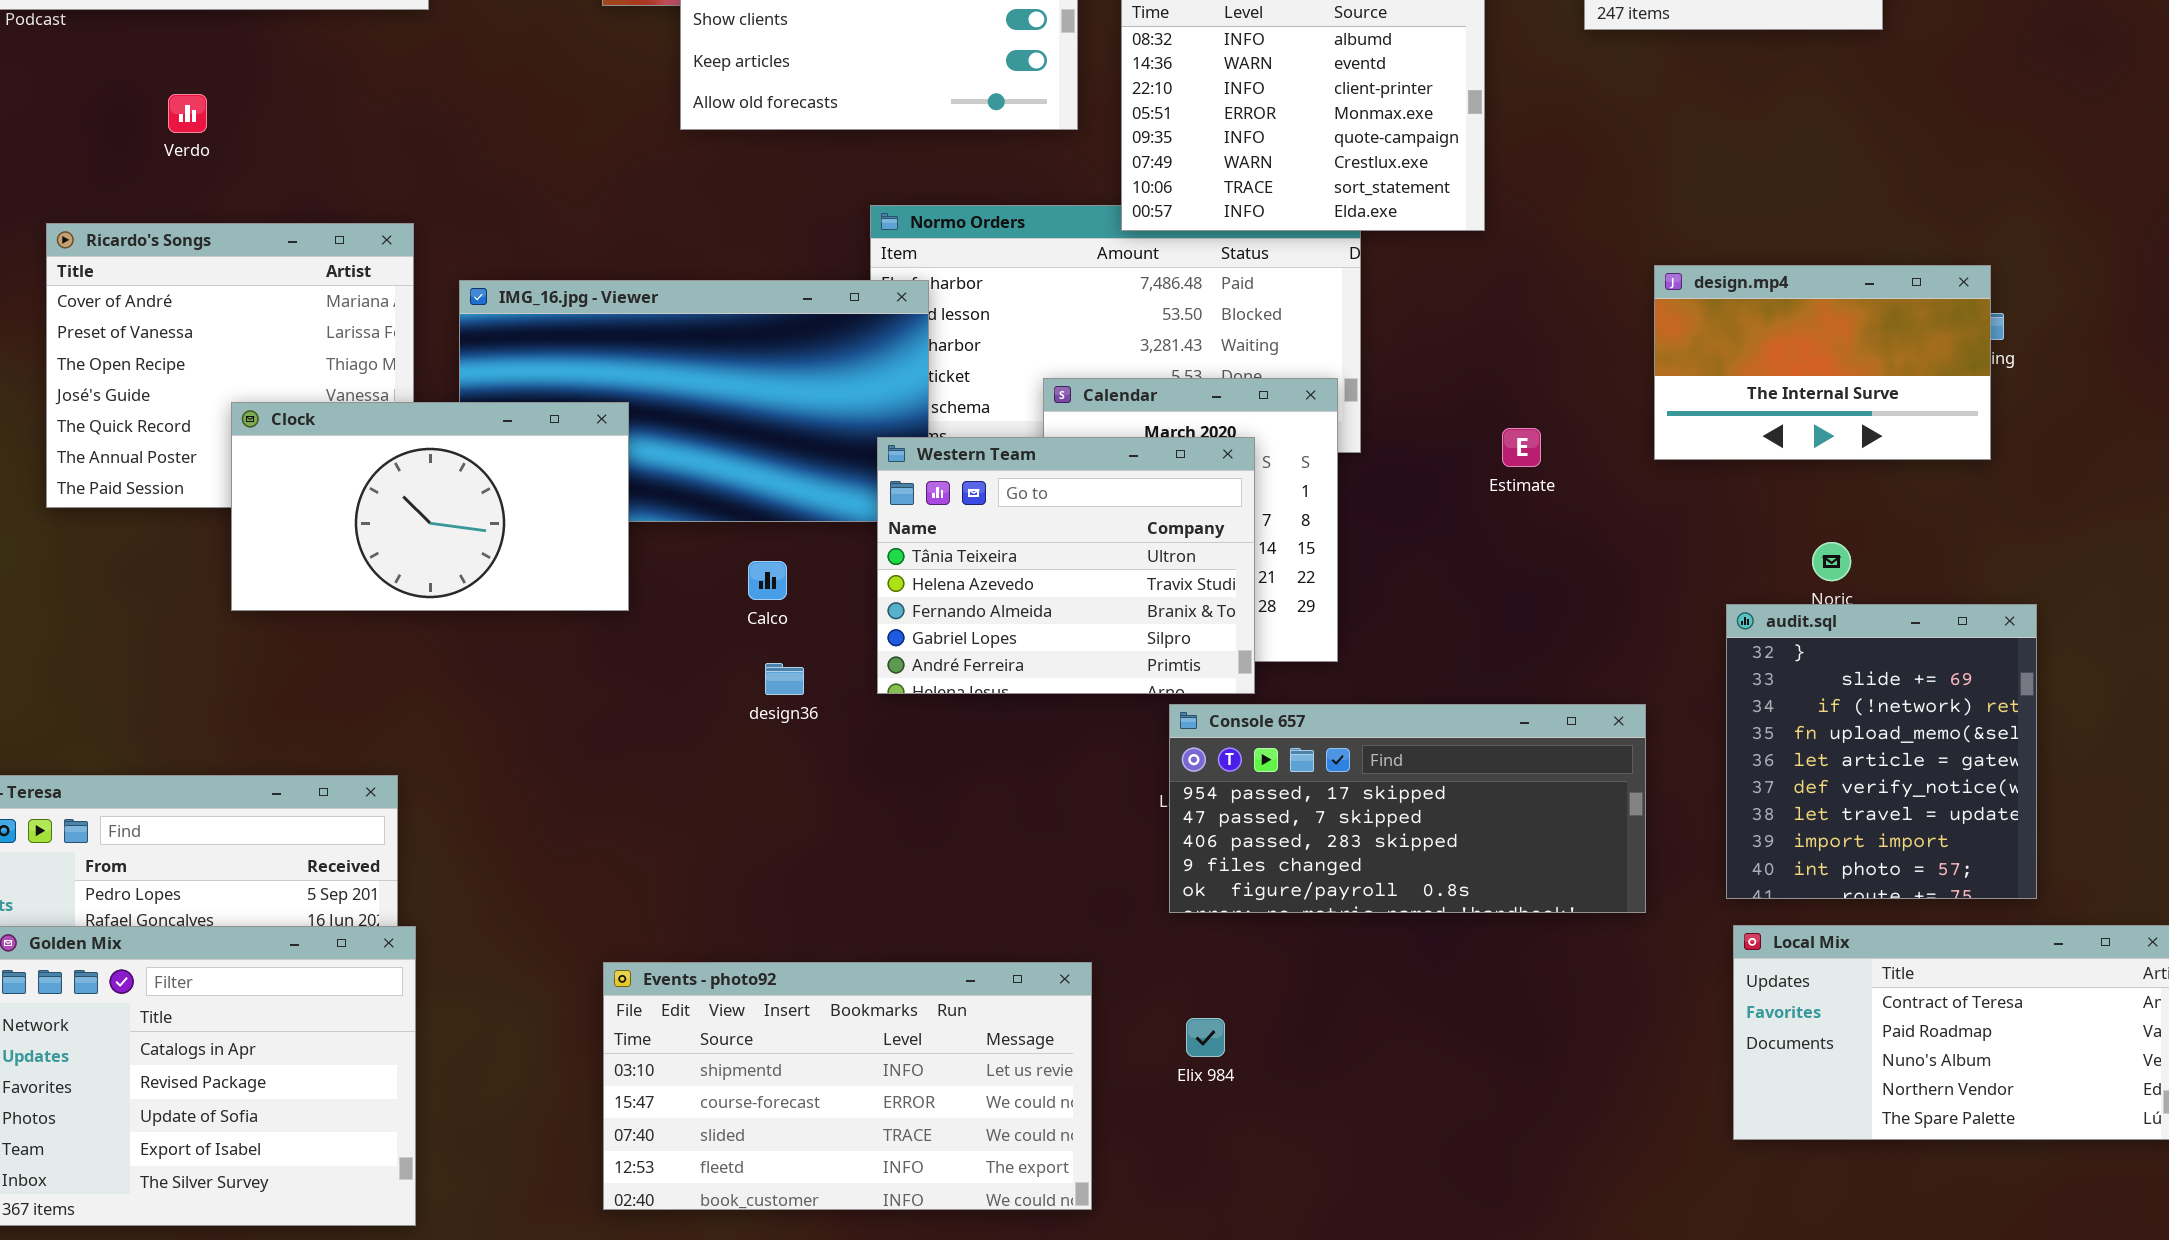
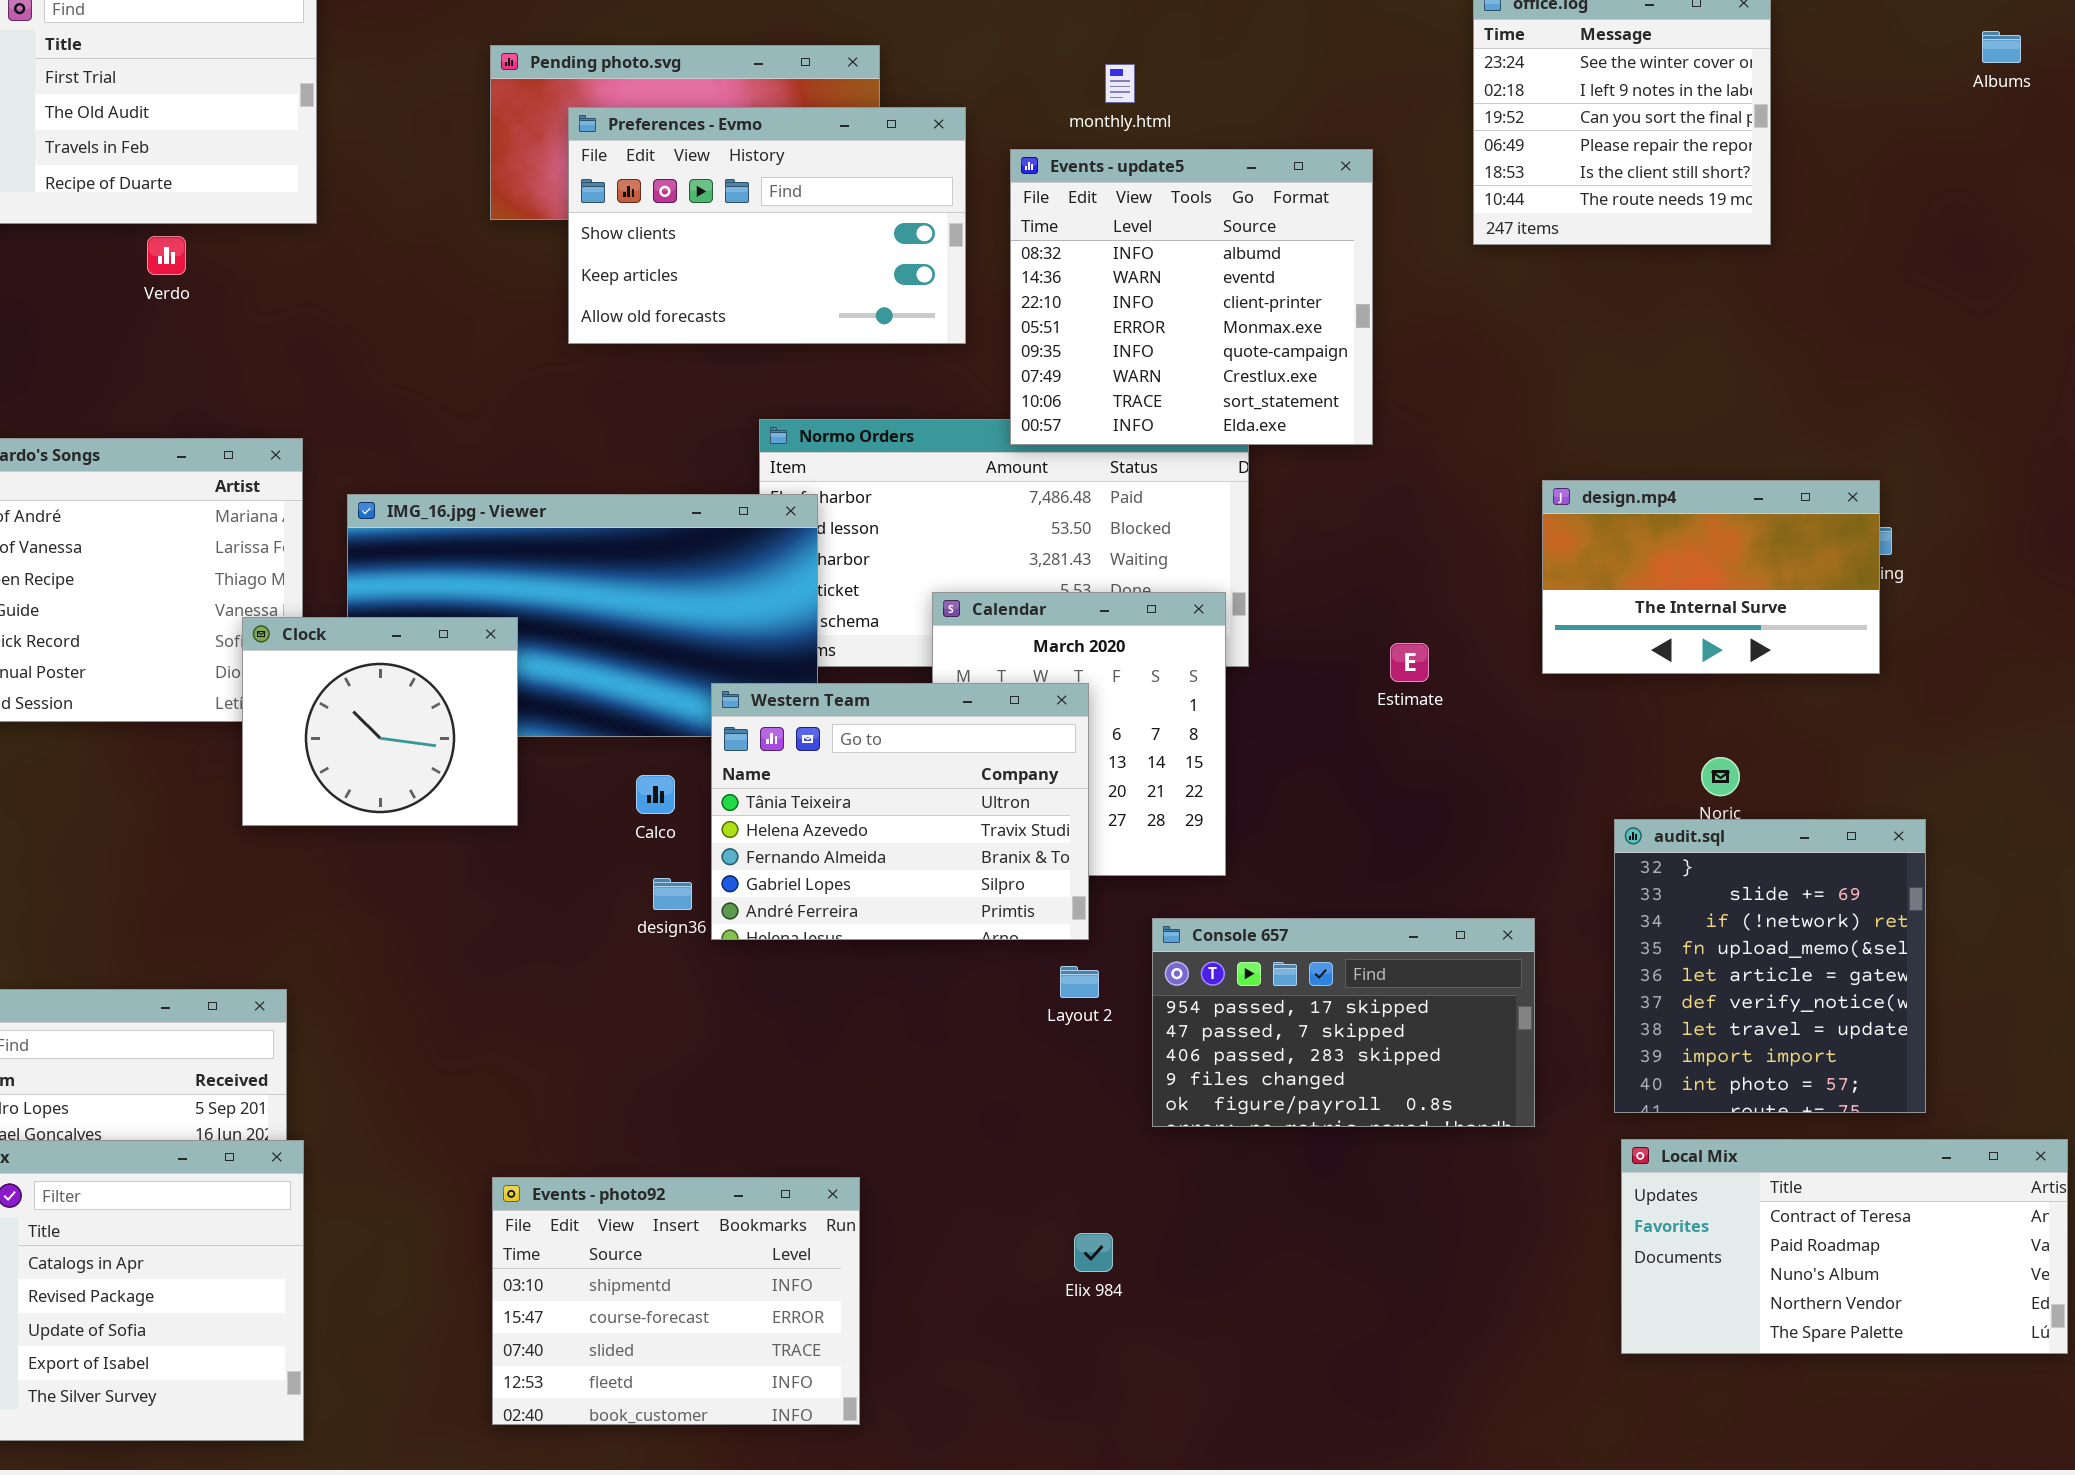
Verdo: [168,94,207,133] -> [147,236,186,275], moved
Clock: [231,402,629,611] -> [242,617,518,826], resized
Western Team: [877,437,1255,694] -> [711,683,1089,940], moved
Console 657: [1169,704,1646,913] -> [1152,918,1535,1127], resized
Events - photo92: [603,962,1092,1210] -> [492,1177,860,1425], resized

